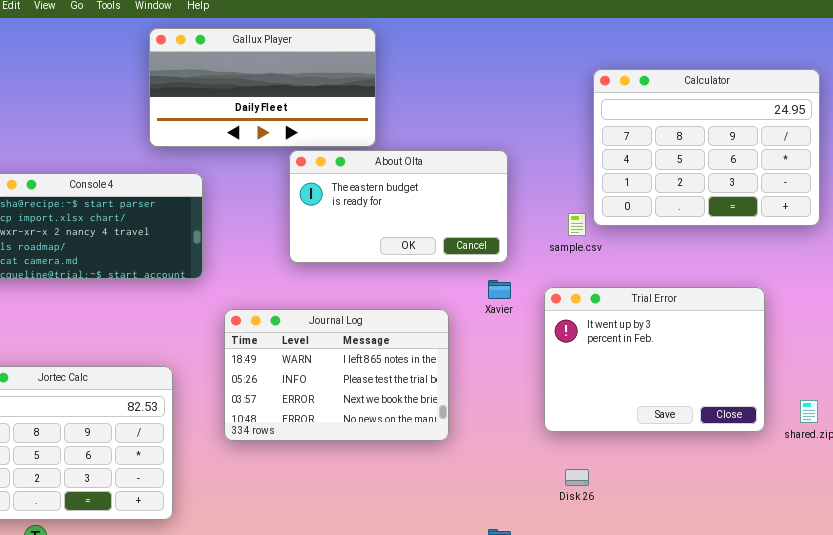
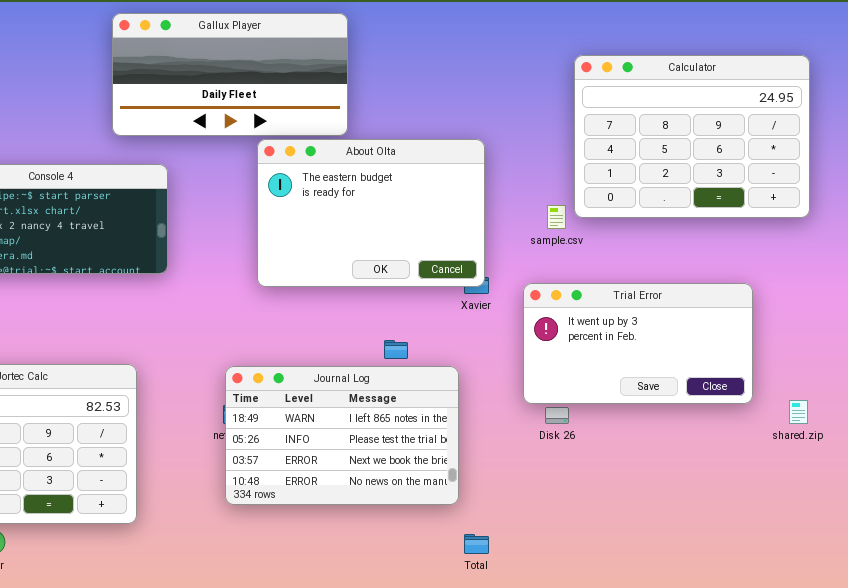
About Olta: [289,150,508,263] -> [257,139,485,287], resized
Trial Error: [544,287,765,432] -> [523,283,753,404], resized
Journal Log: [224,309,449,441] -> [225,366,459,505], moved
Disk 26: [565,469,589,486] -> [545,407,569,424], moved

